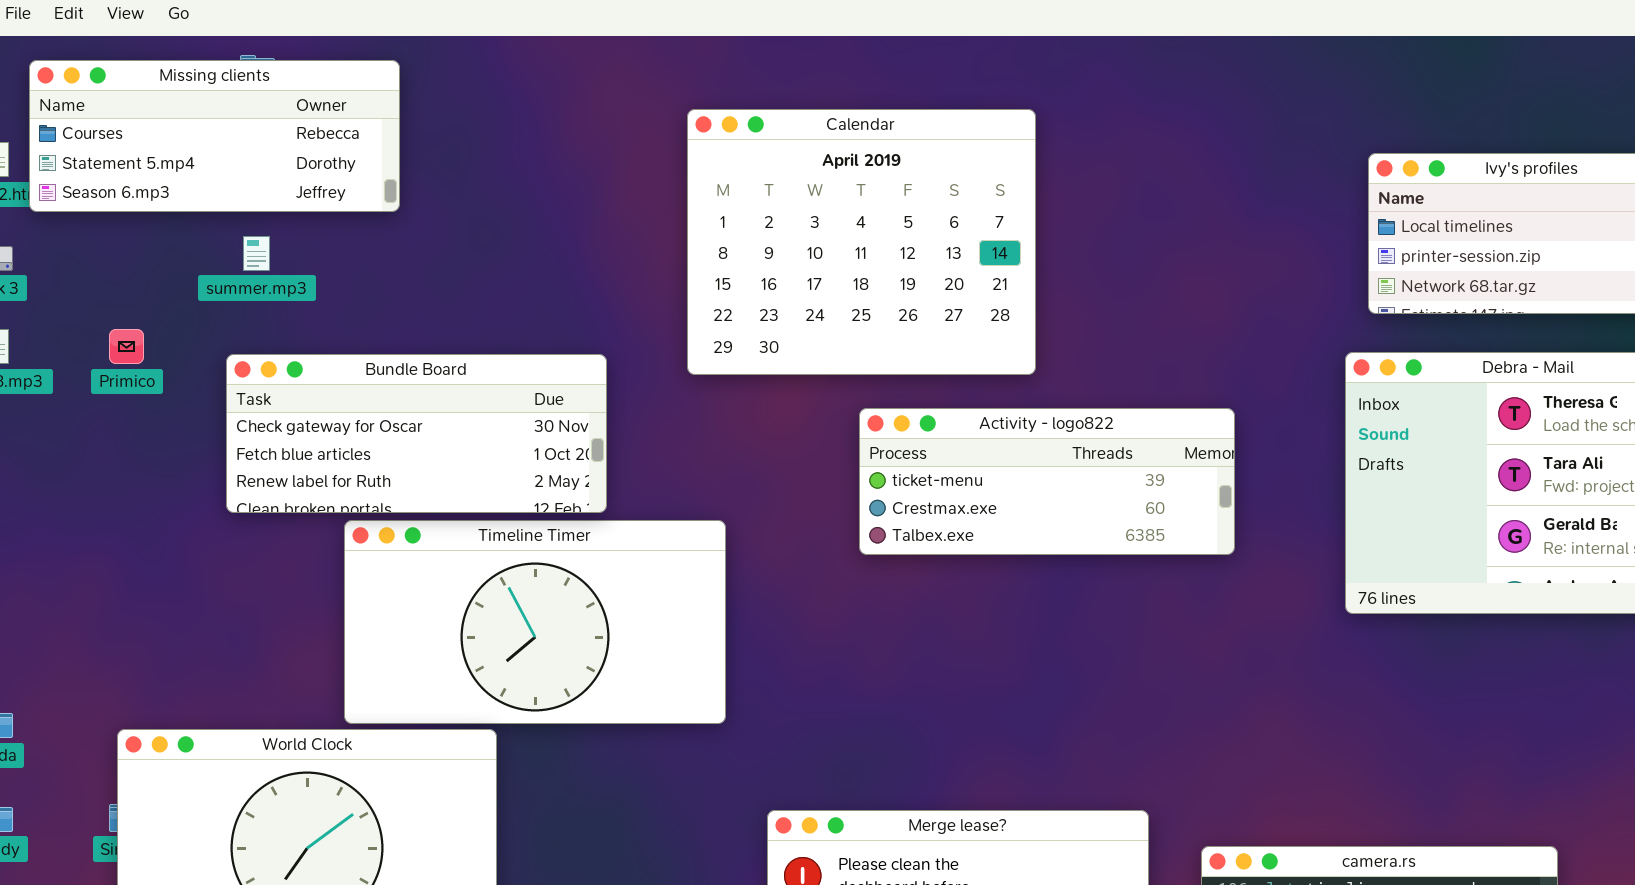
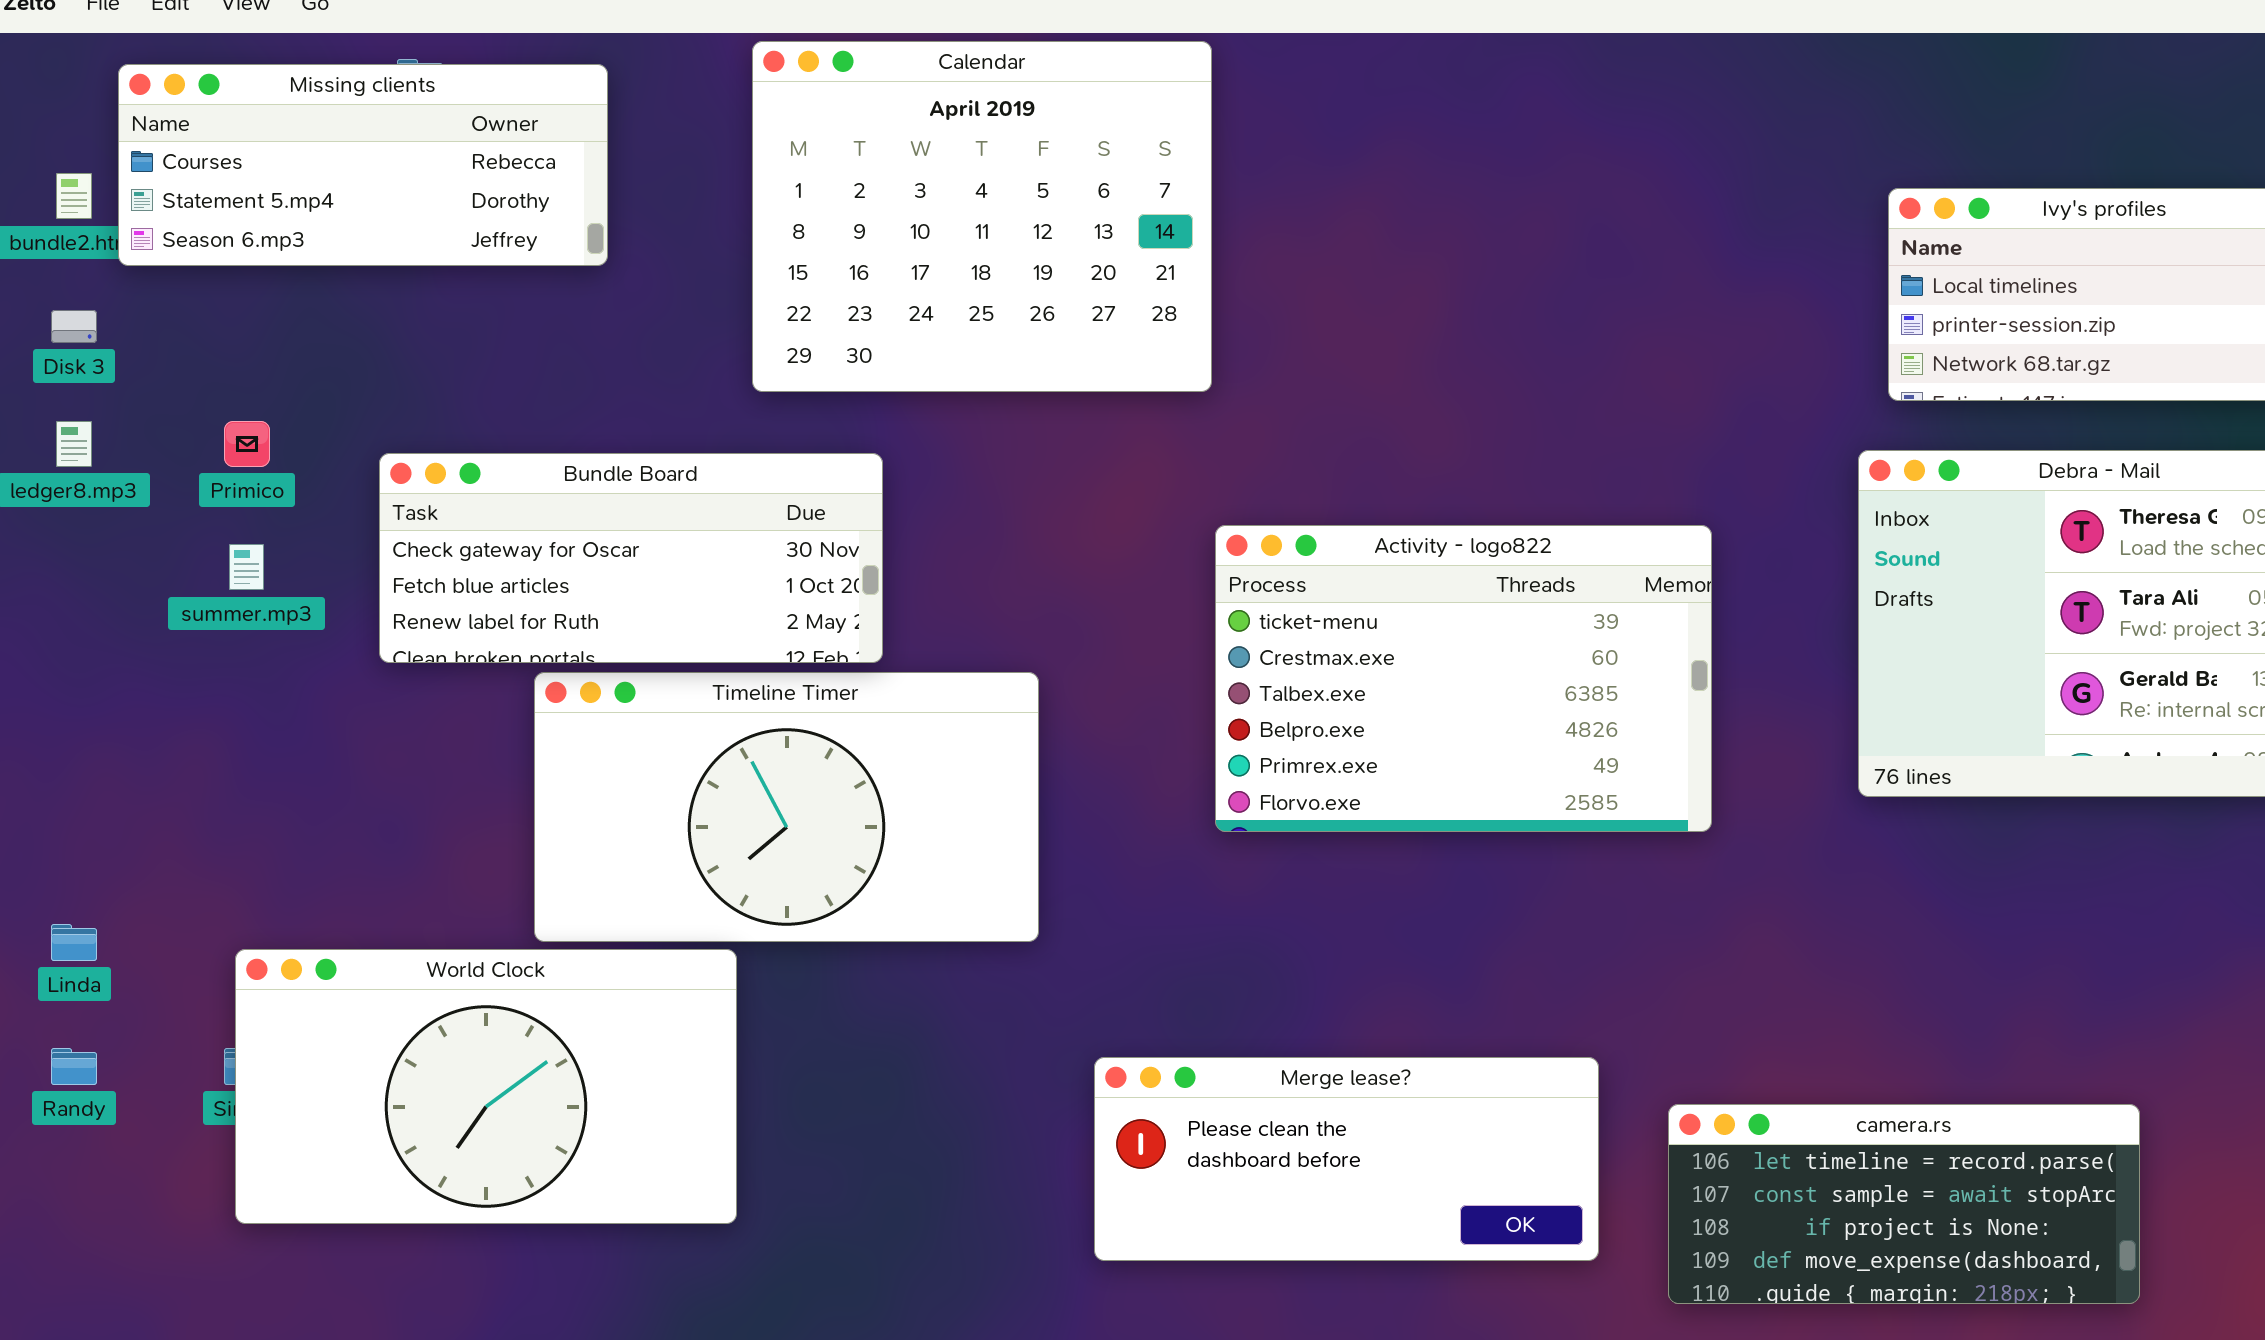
Calendar: [687,109,1036,375] -> [752,41,1212,392], moved
summer.mp3: [243,236,270,271] -> [229,544,264,590], moved
Activity - logo822: [859,408,1235,555] -> [1215,525,1712,832], resized

